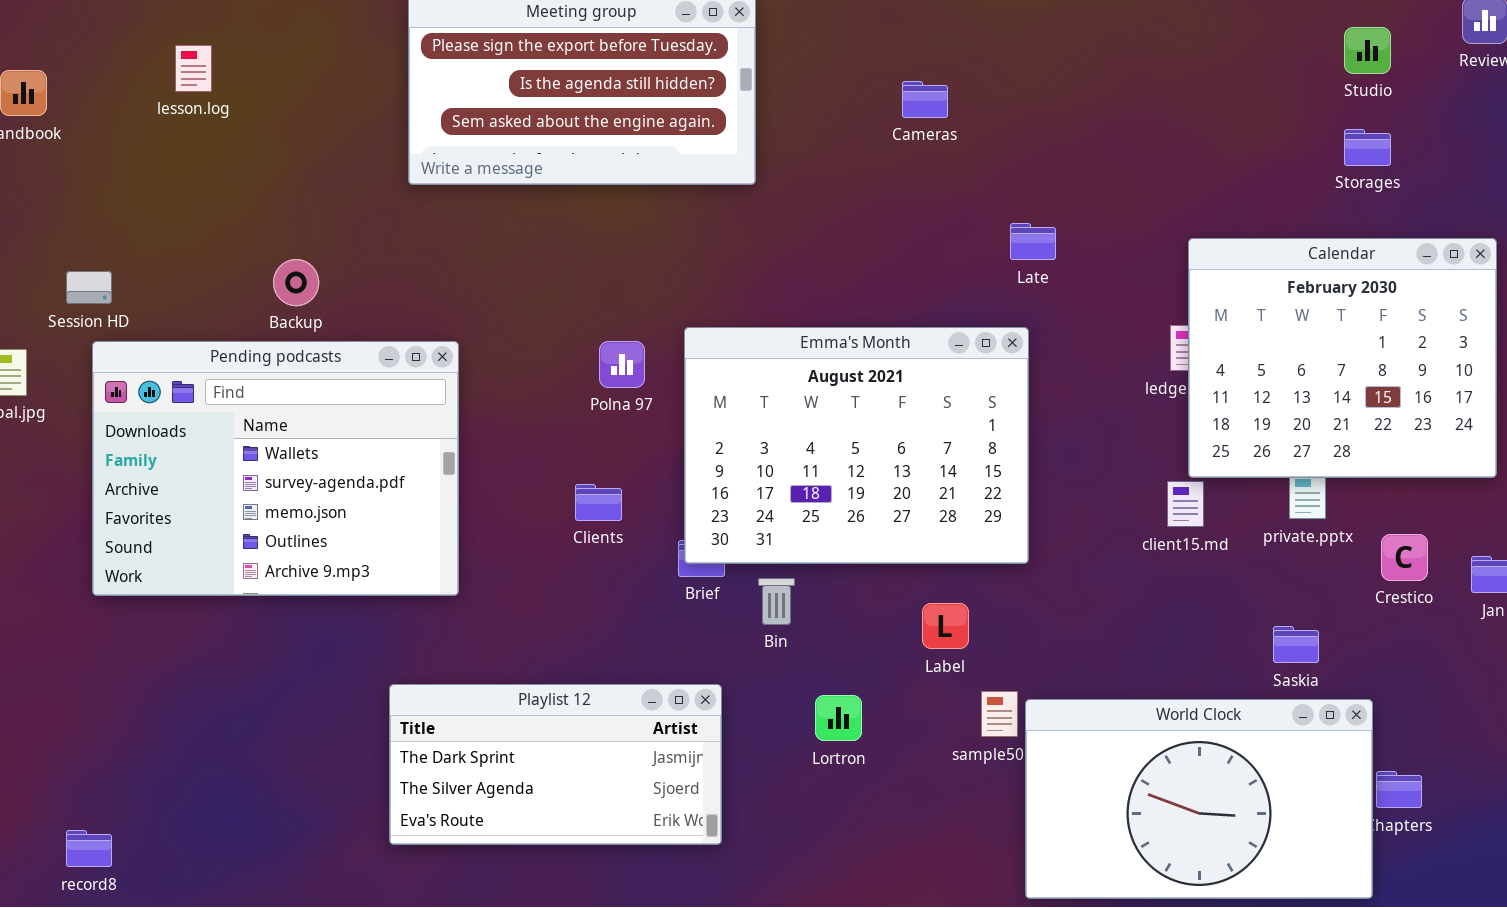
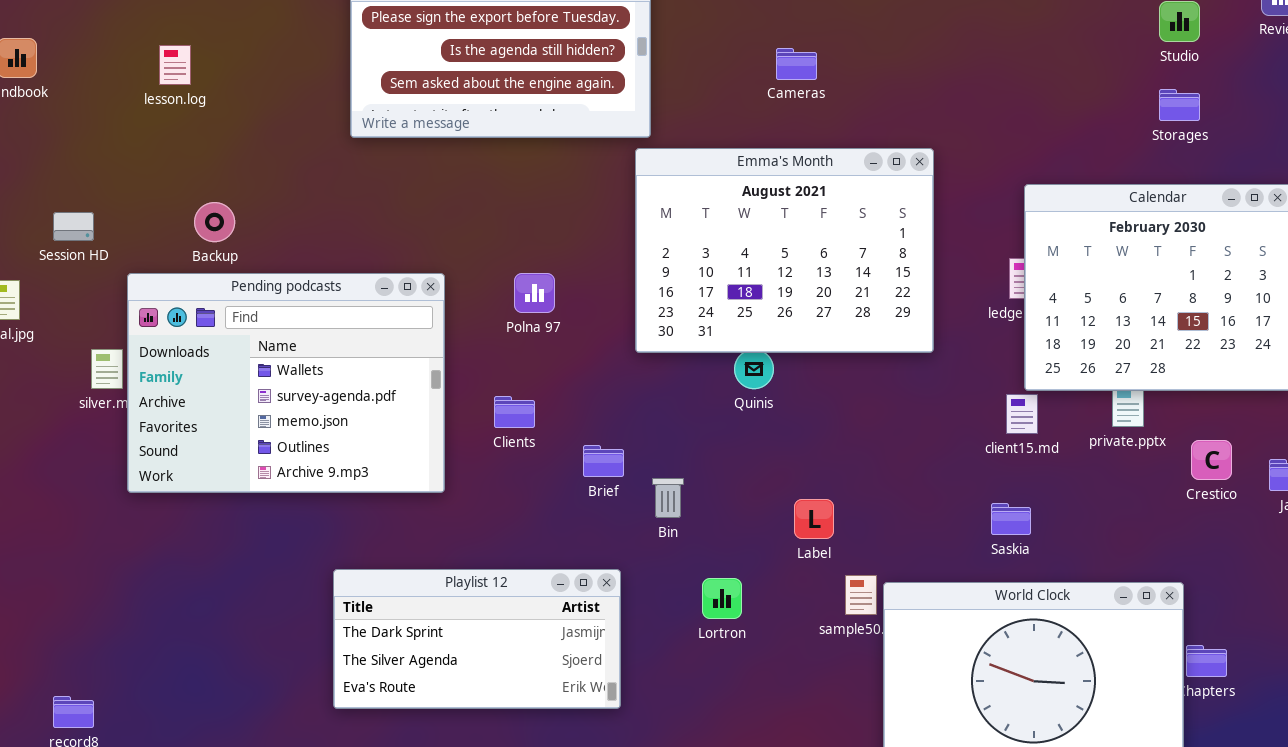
lesson.log: [175,45,212,92] -> [159,45,191,85], moved
Backup: [273,259,319,306] -> [194,202,235,242], moved
Emma's Month: [684,327,1029,564] -> [635,148,934,353], moved
Pending podcasts: [92,341,459,596] -> [127,273,445,493], moved
Saskia: [1273,626,1319,663] -> [991,503,1031,535], moved

